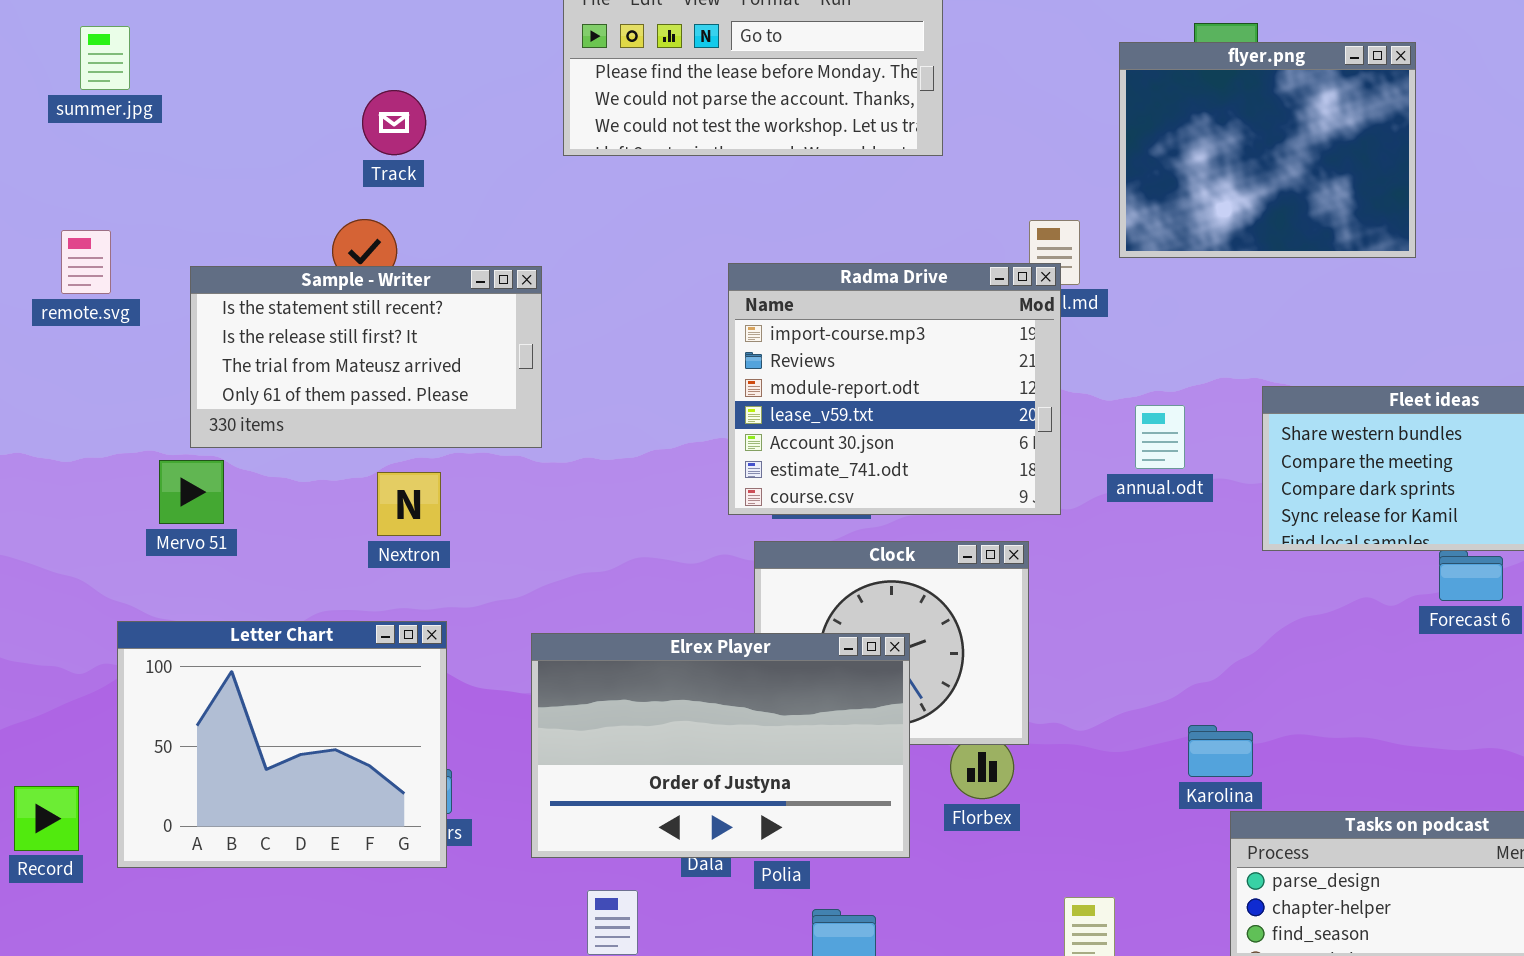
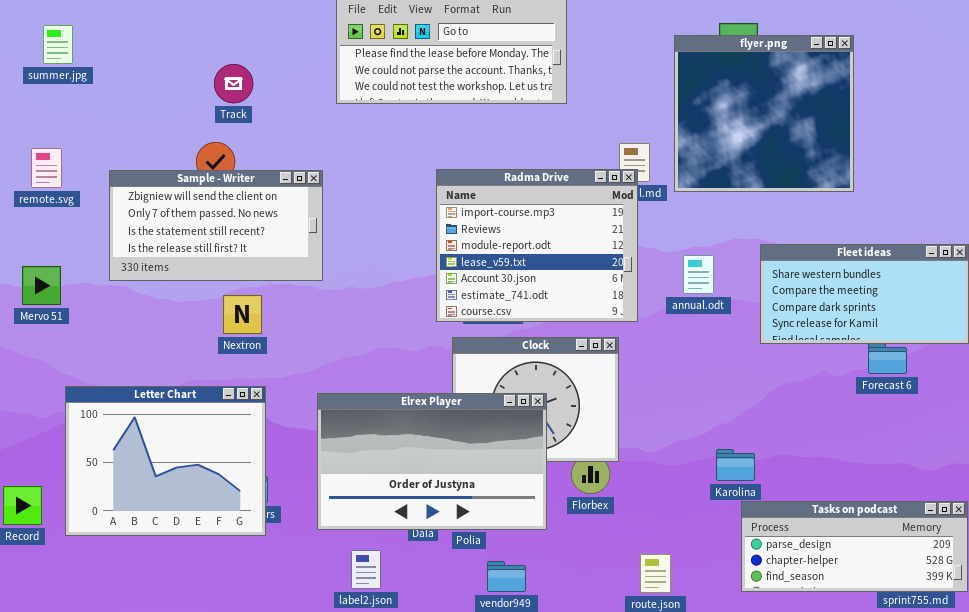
flyer.png: [1119,42,1416,258] -> [674,35,854,192], resized
Sample - Writer: [190,266,542,448] -> [109,170,323,281], scrolled up 2 rows
Mervo 51: [159,460,224,524] -> [22,266,61,305], moved

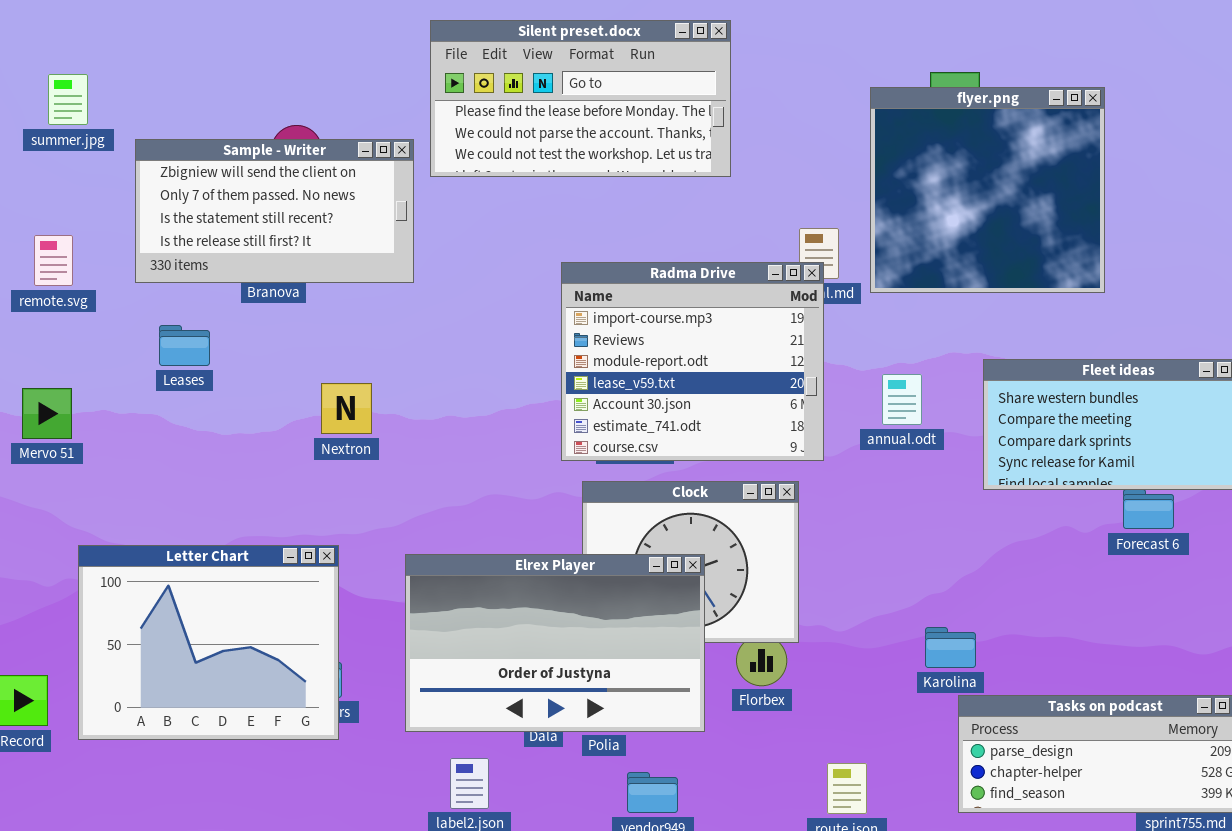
Sample - Writer: [109,170,323,281] -> [135,139,414,283], moved
Nextron: [223,295,262,334] -> [321,383,372,434], moved

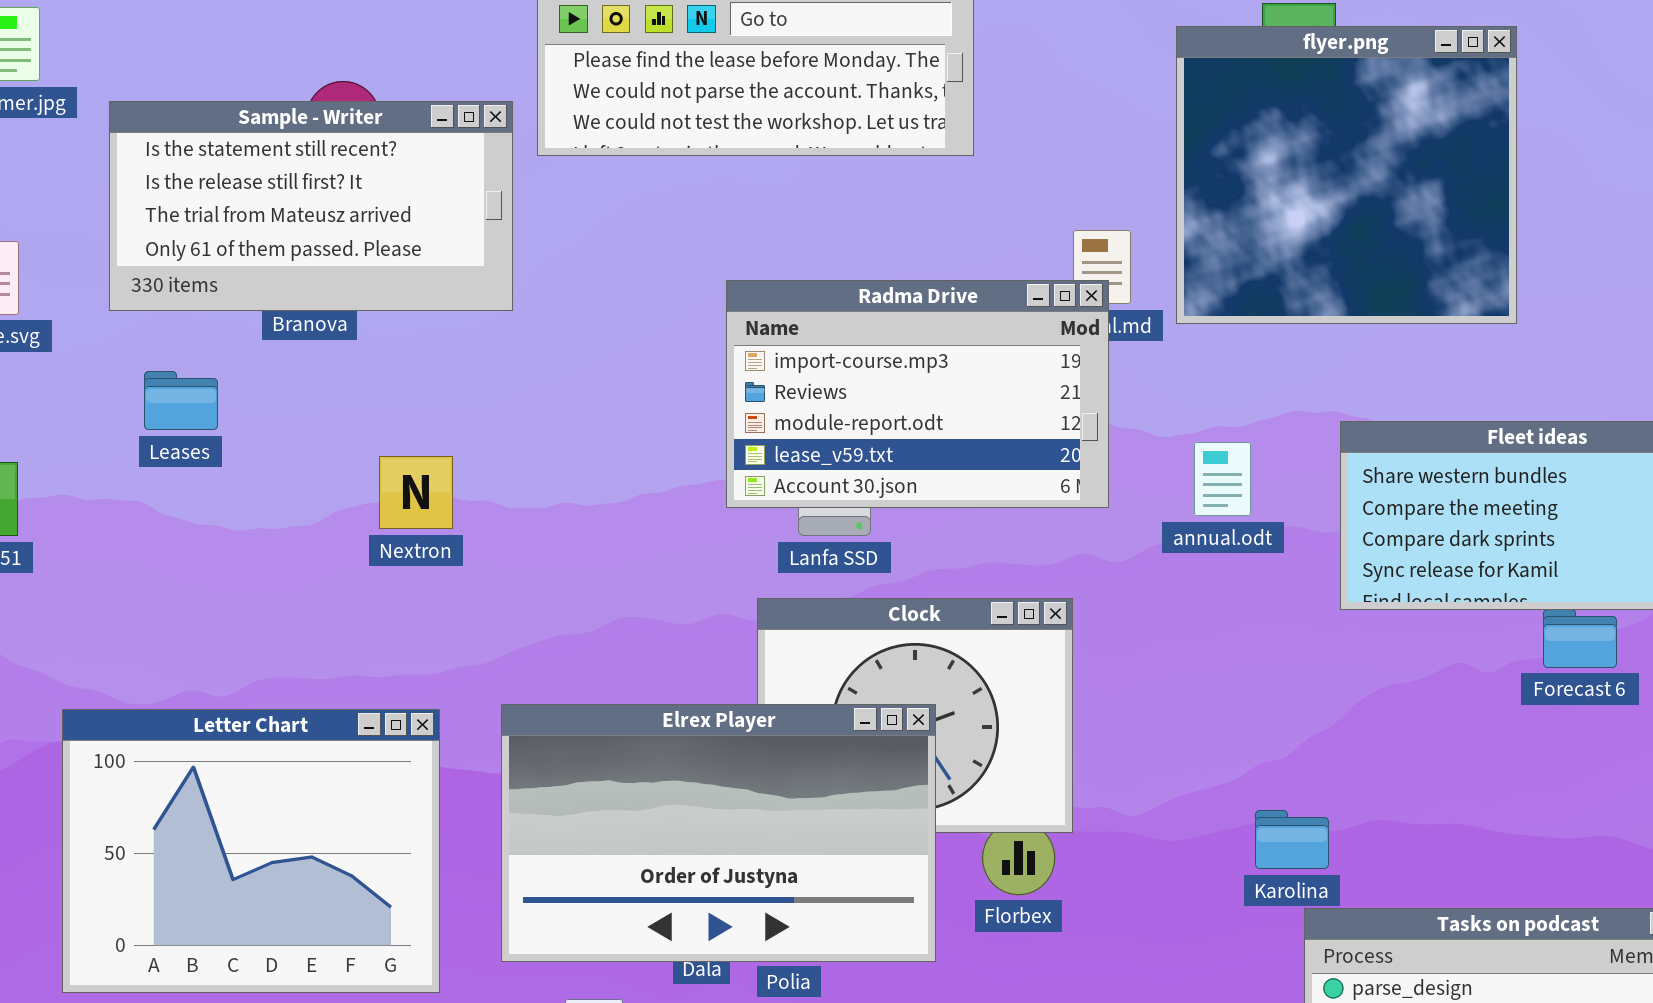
Sample - Writer: [135,139,414,283] -> [109,101,513,311], scrolled down 2 rows
Radma Drive: [561,262,824,461] -> [726,280,1109,508], resized
Letter Chart: [78,545,339,740] -> [62,709,440,993], moved

